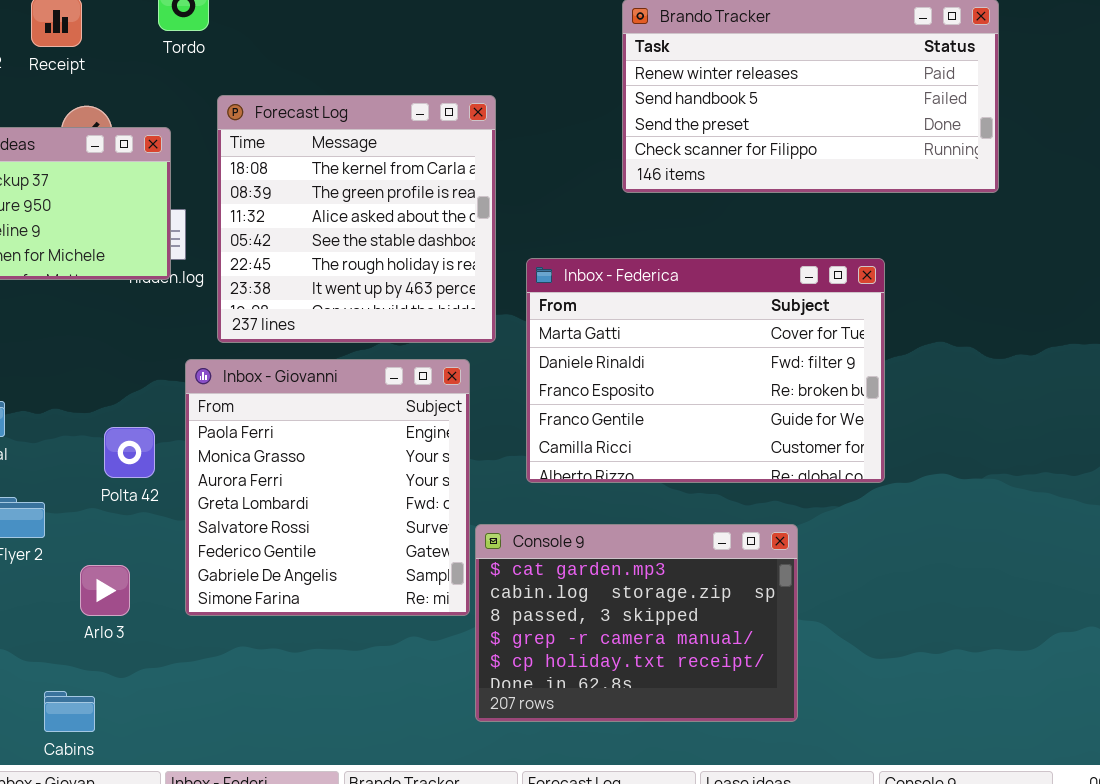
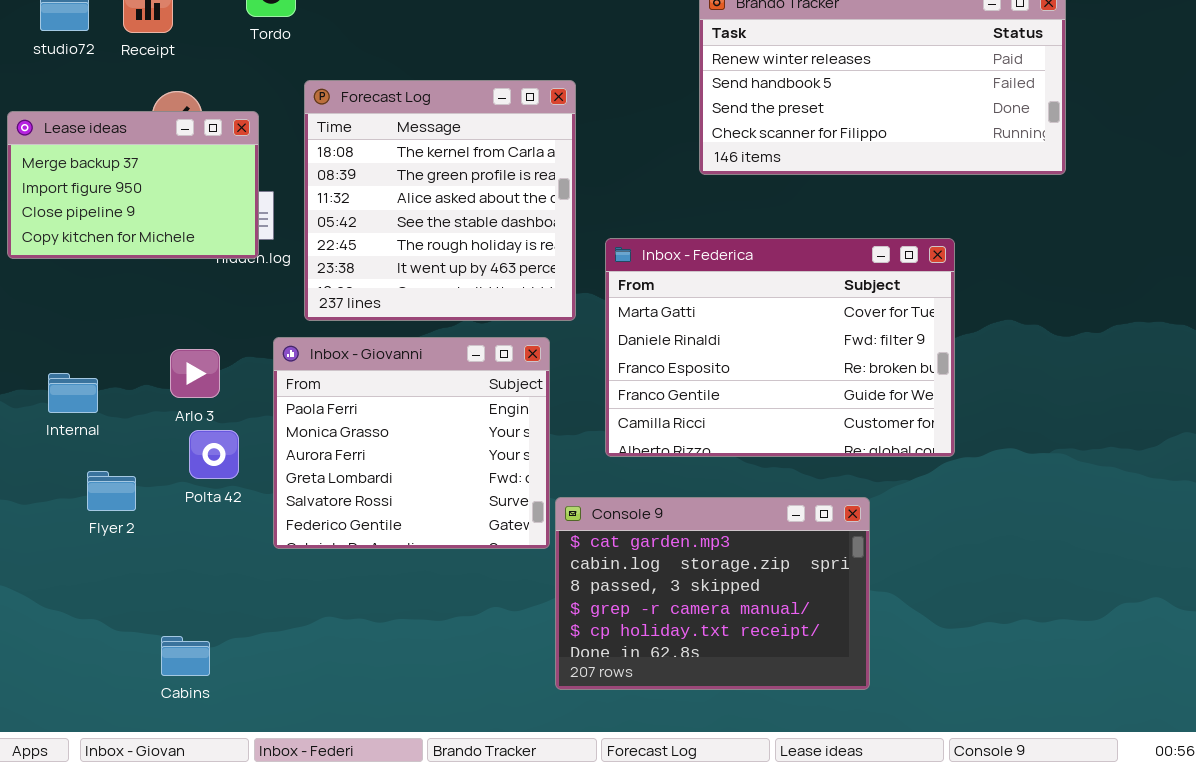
Inbox - Giovanni: [185,359,470,616] -> [273,337,550,549], resized
Polta 42: [104,427,155,478] -> [189,430,239,479], moved
Arlo 3: [80,565,130,616] -> [170,349,220,398], moved
Cabins: [44,691,95,732] -> [161,636,210,676], moved

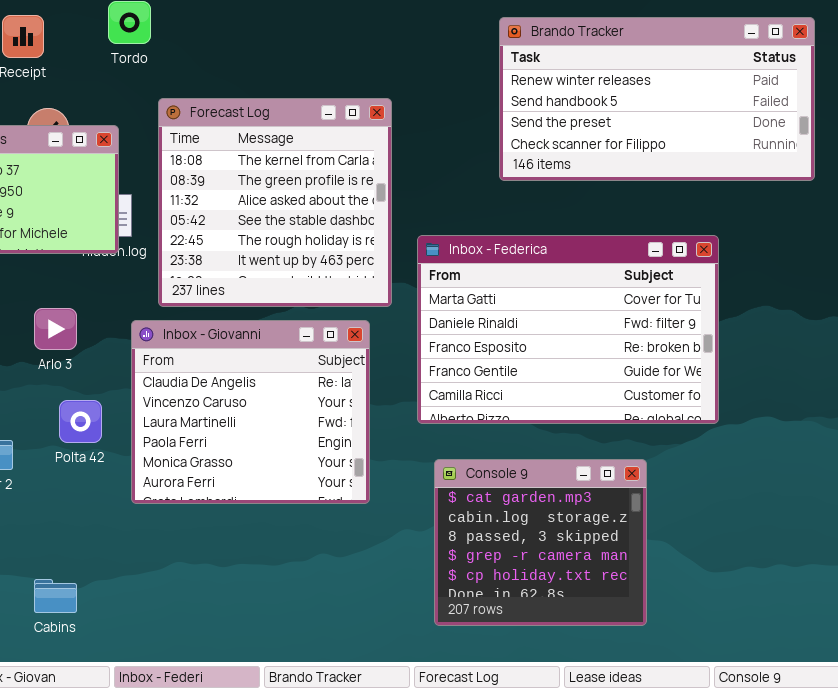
Inbox - Giovanni: [273,337,550,549] -> [131,320,370,504], scrolled up 3 rows
Arlo 3: [170,349,220,398] -> [34,308,77,350], moved
Console 9: [555,497,870,690] -> [434,459,647,626], resized

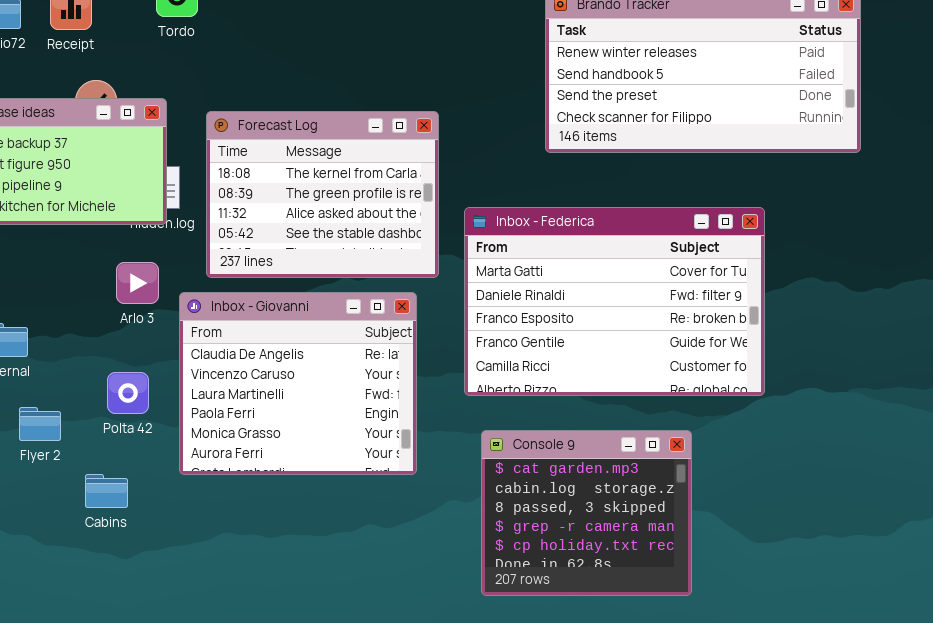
Forecast Log: [158,98,392,307] -> [206,111,439,278], resized
Arlo 3: [34,308,77,350] -> [116,262,159,304], moved
Cabins: [34,579,77,613] -> [85,474,128,508], moved

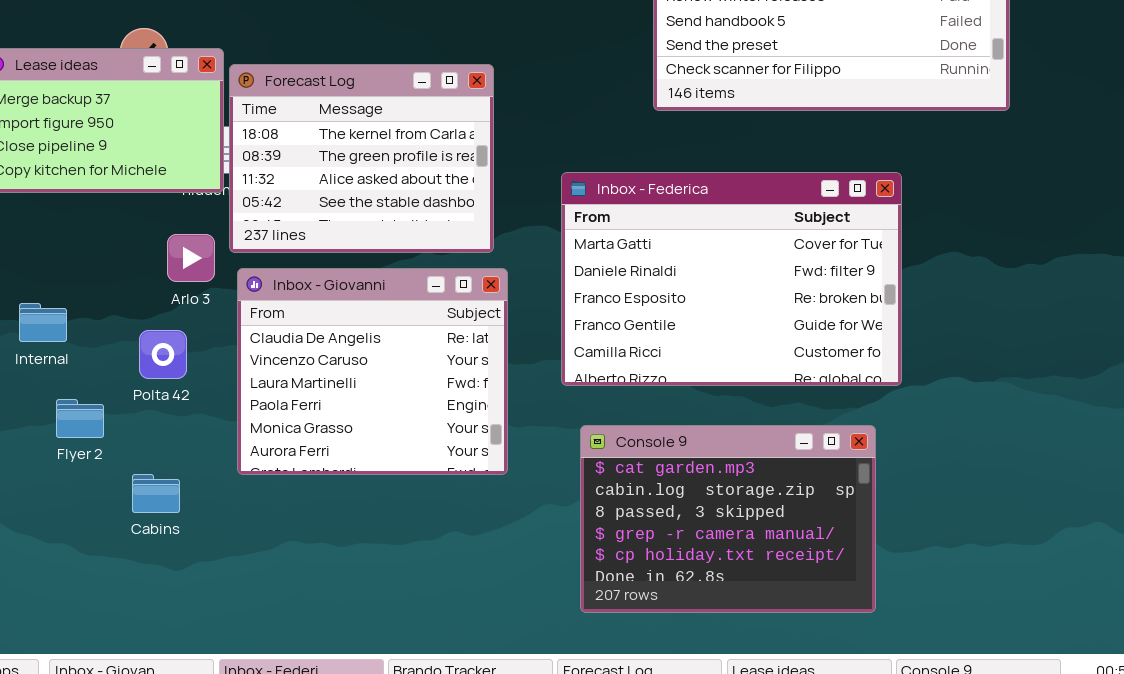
Forecast Log: [206,111,439,278] -> [229,64,494,253], moved
Polta 42: [107,372,149,414] -> [139,330,187,379], moved
Console 9: [481,430,692,596] -> [580,425,876,613], resized

